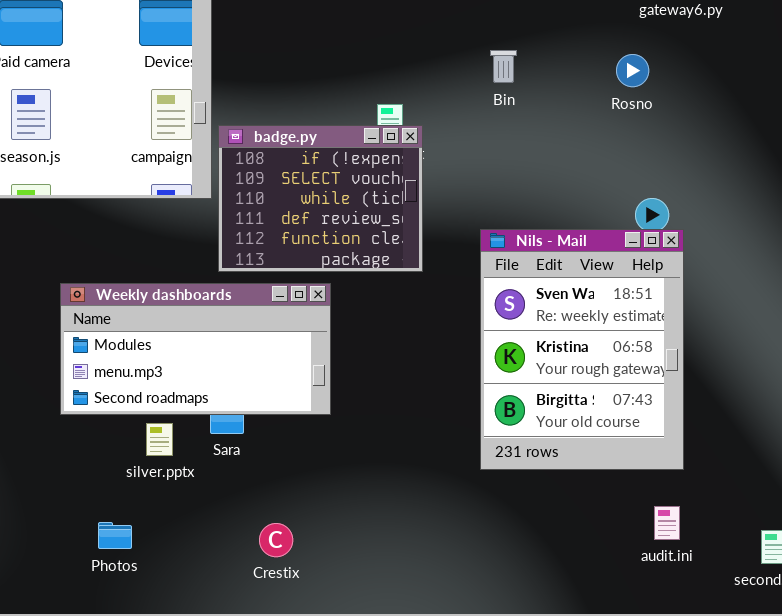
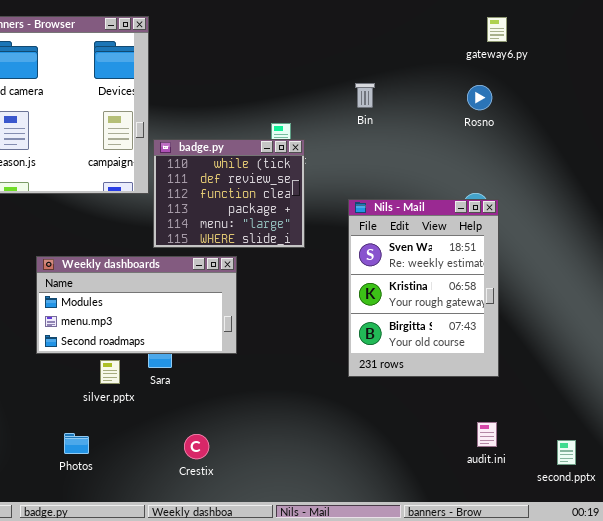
Rosno: [616,54,649,87] -> [467,85,492,110], moved
badge.py: [218,125,423,272] -> [153,139,305,248], scrolled down 2 rows
Nils - Mail: [480,229,684,470] -> [348,199,499,377], moved

